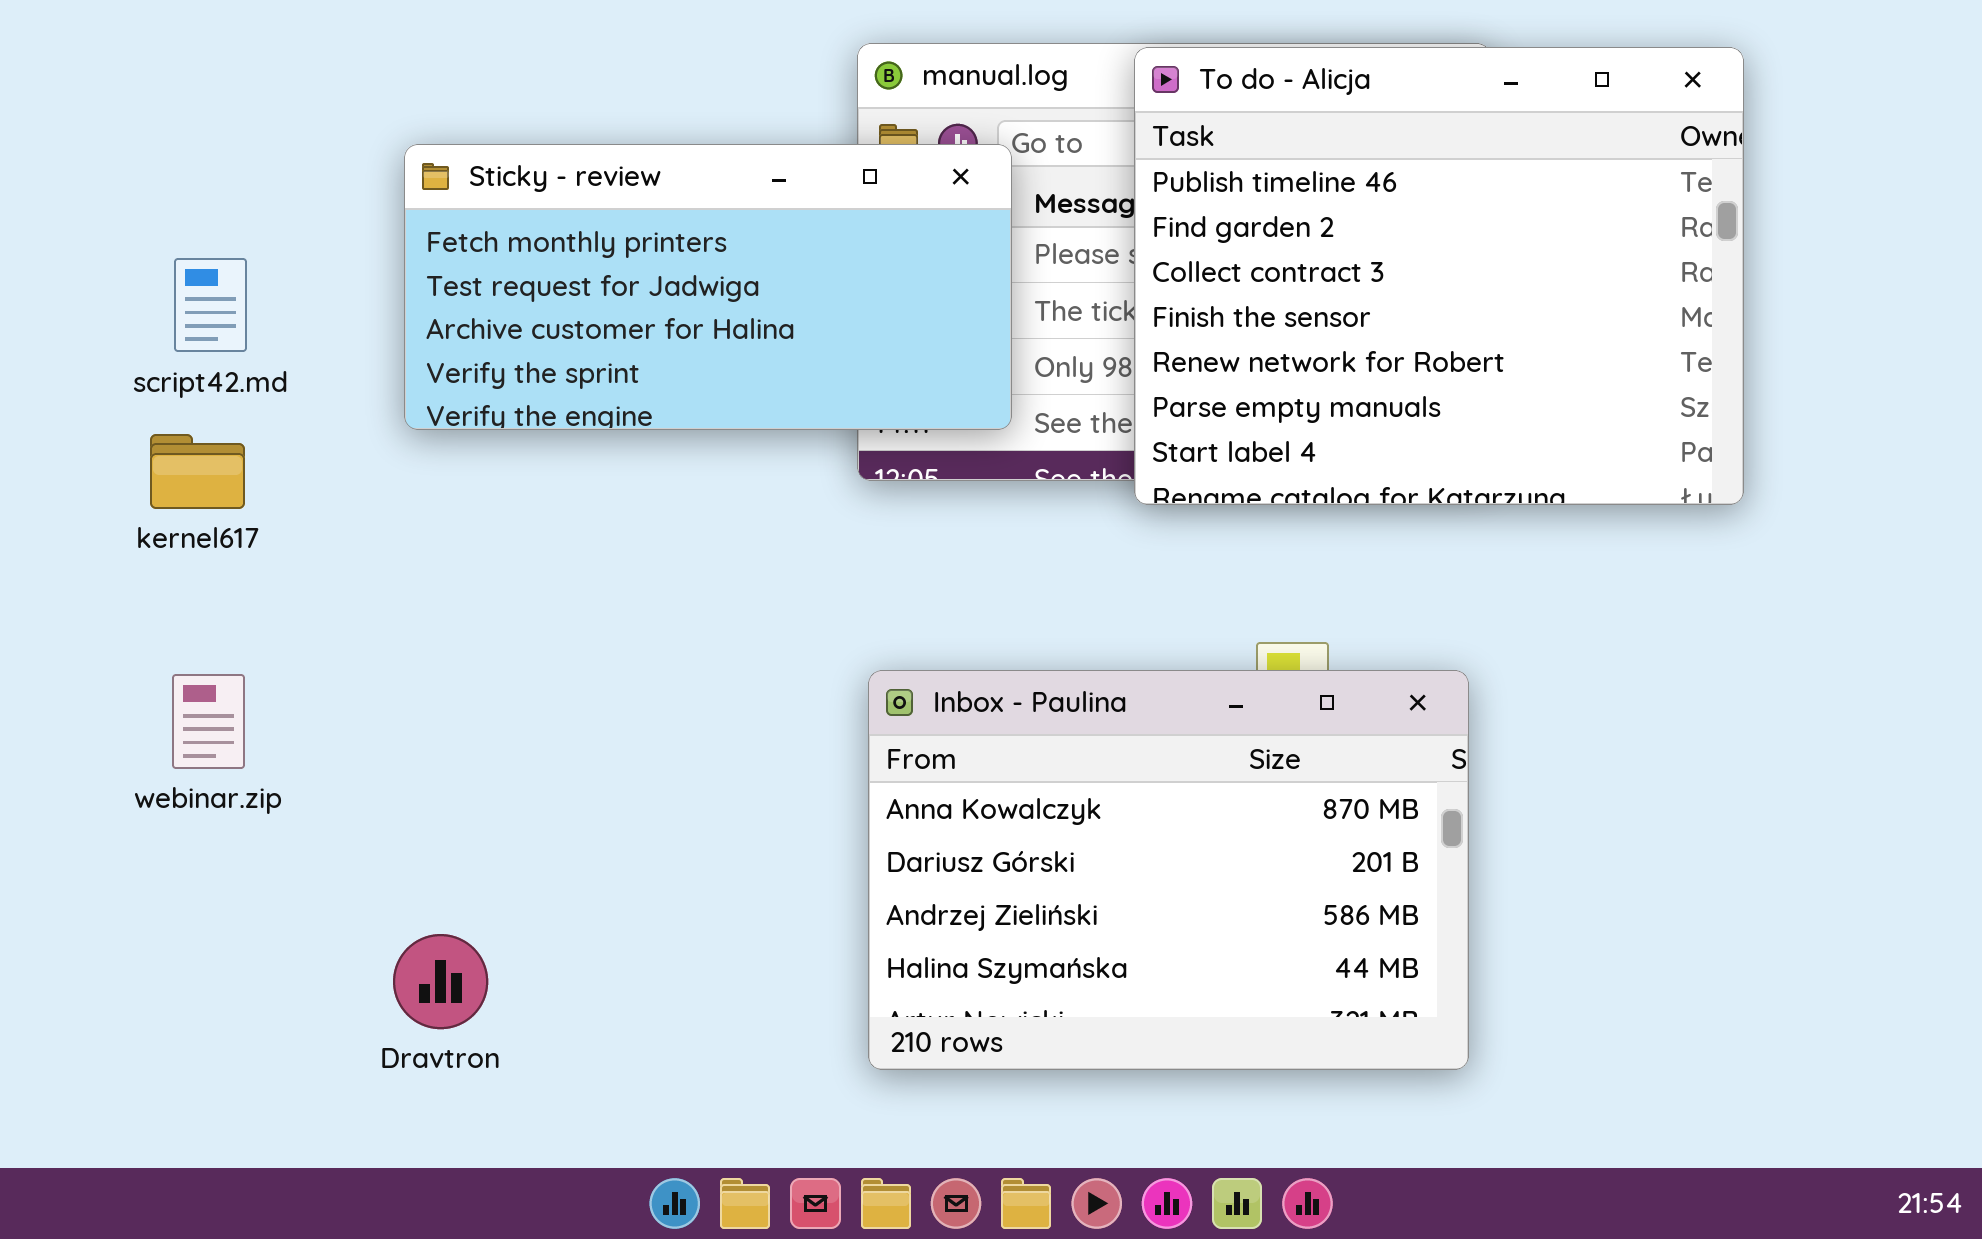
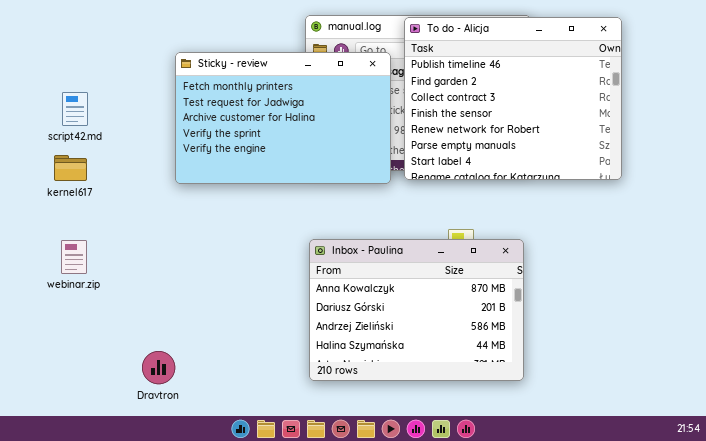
Sticky - review: [404,144,1012,430] -> [175,52,391,184], moved, resized
Dravtron: [393,934,488,1029] -> [142,351,175,384], moved

